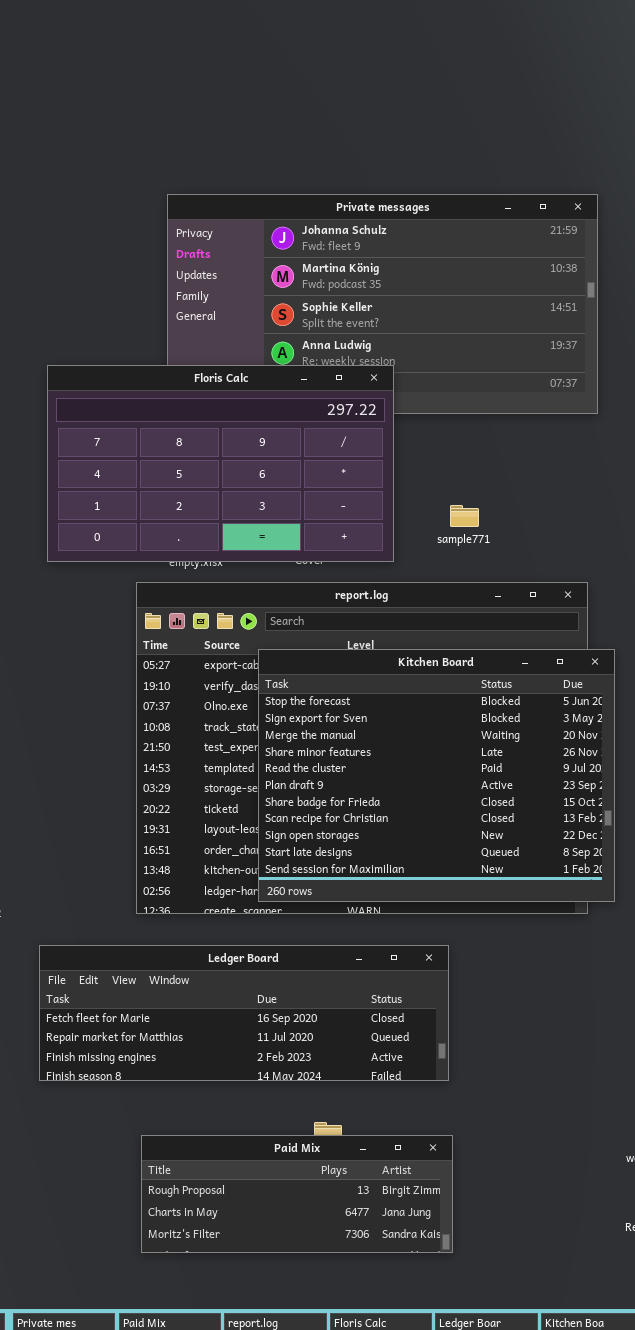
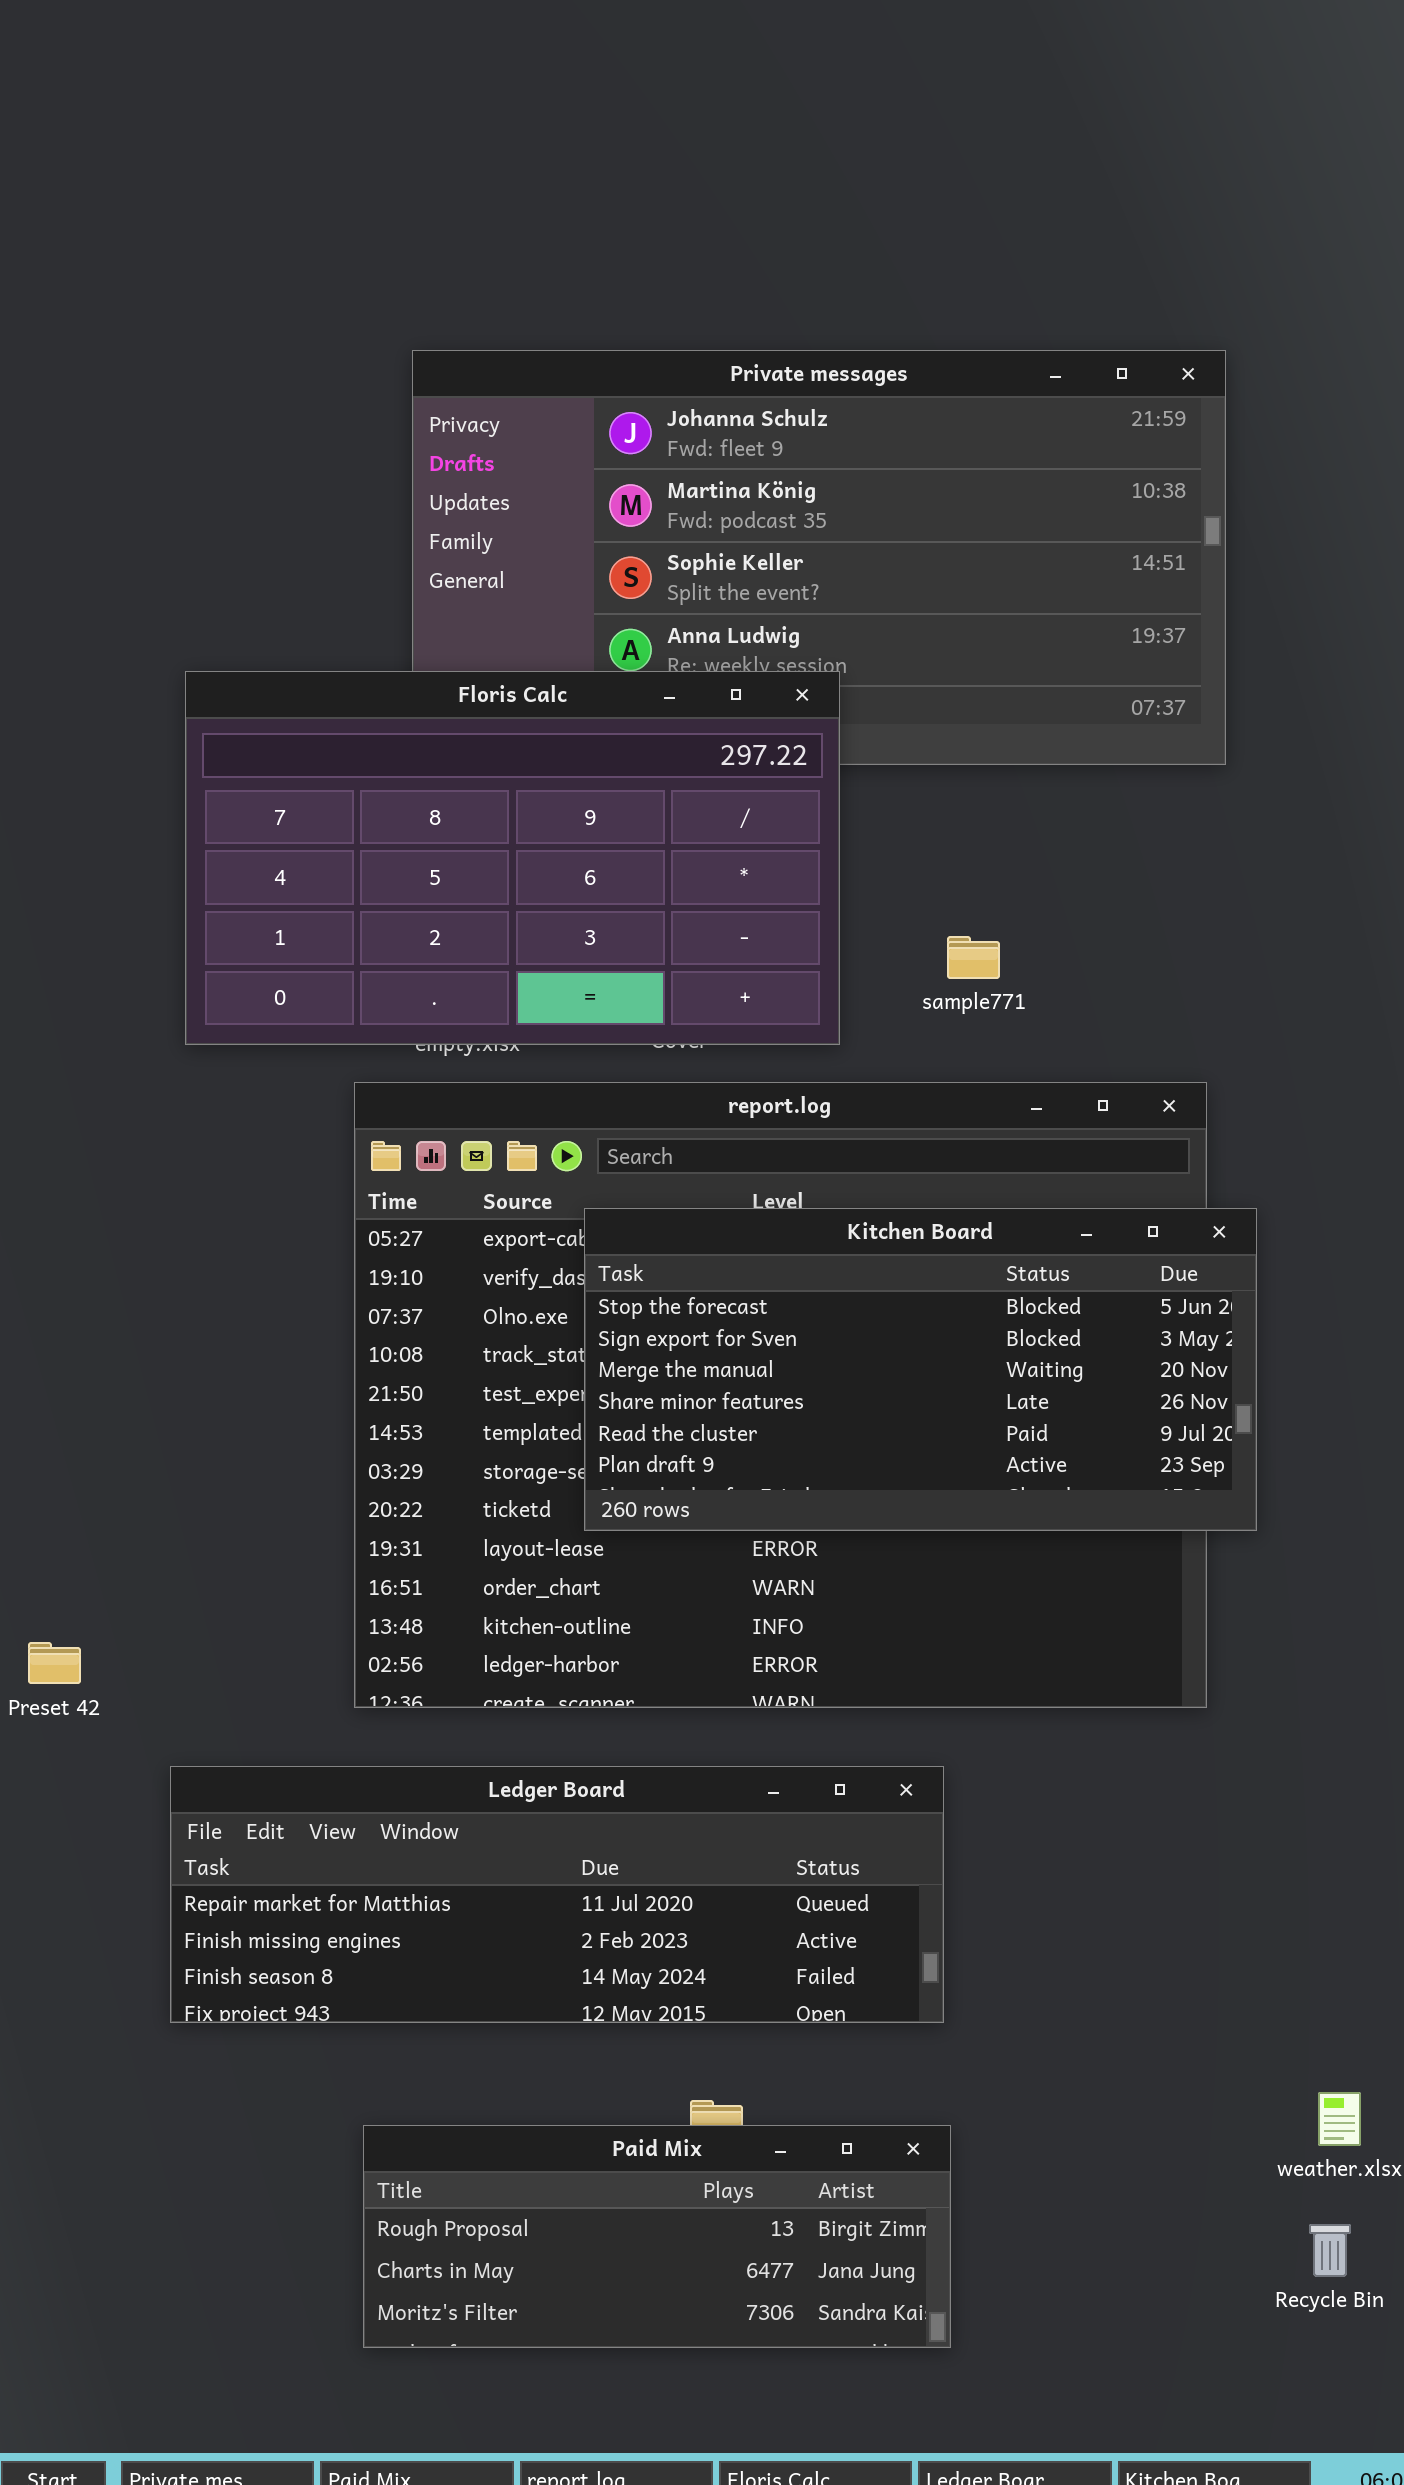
Kitchen Board: [258,649,615,902] -> [584,1208,1257,1531], resized
Ledger Board: [39,945,449,1081] -> [170,1766,944,2023], scrolled down 1 row

